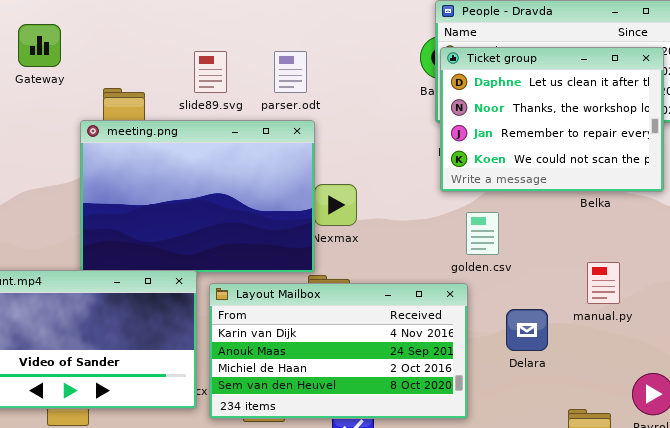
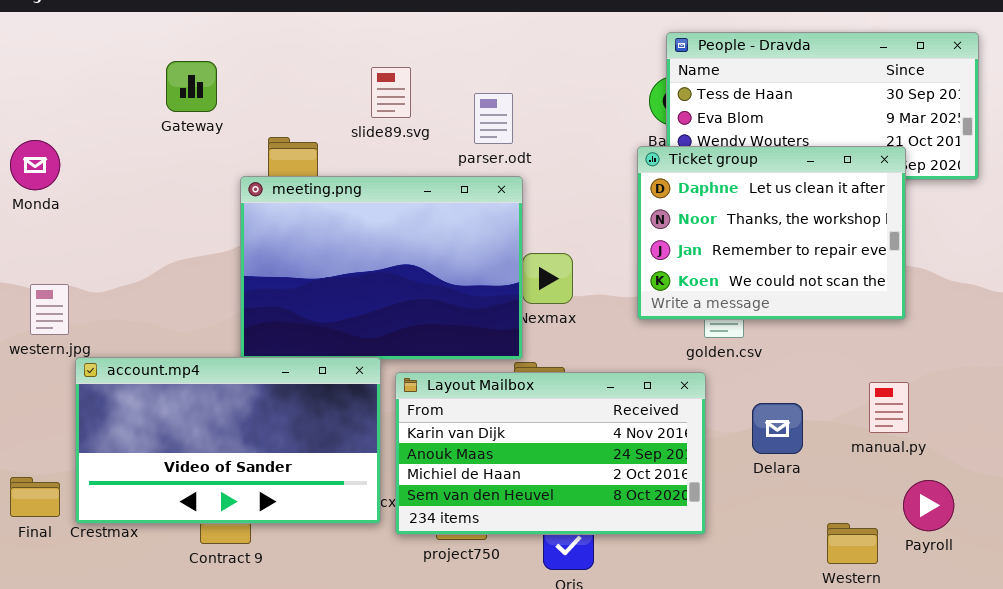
Ticket group: [440,47,664,192] -> [637,146,906,320], moved
slide89.svg: [194,51,227,93] -> [371,67,411,118], moved
manual.py: [587,262,620,304] -> [869,382,909,433], moved

